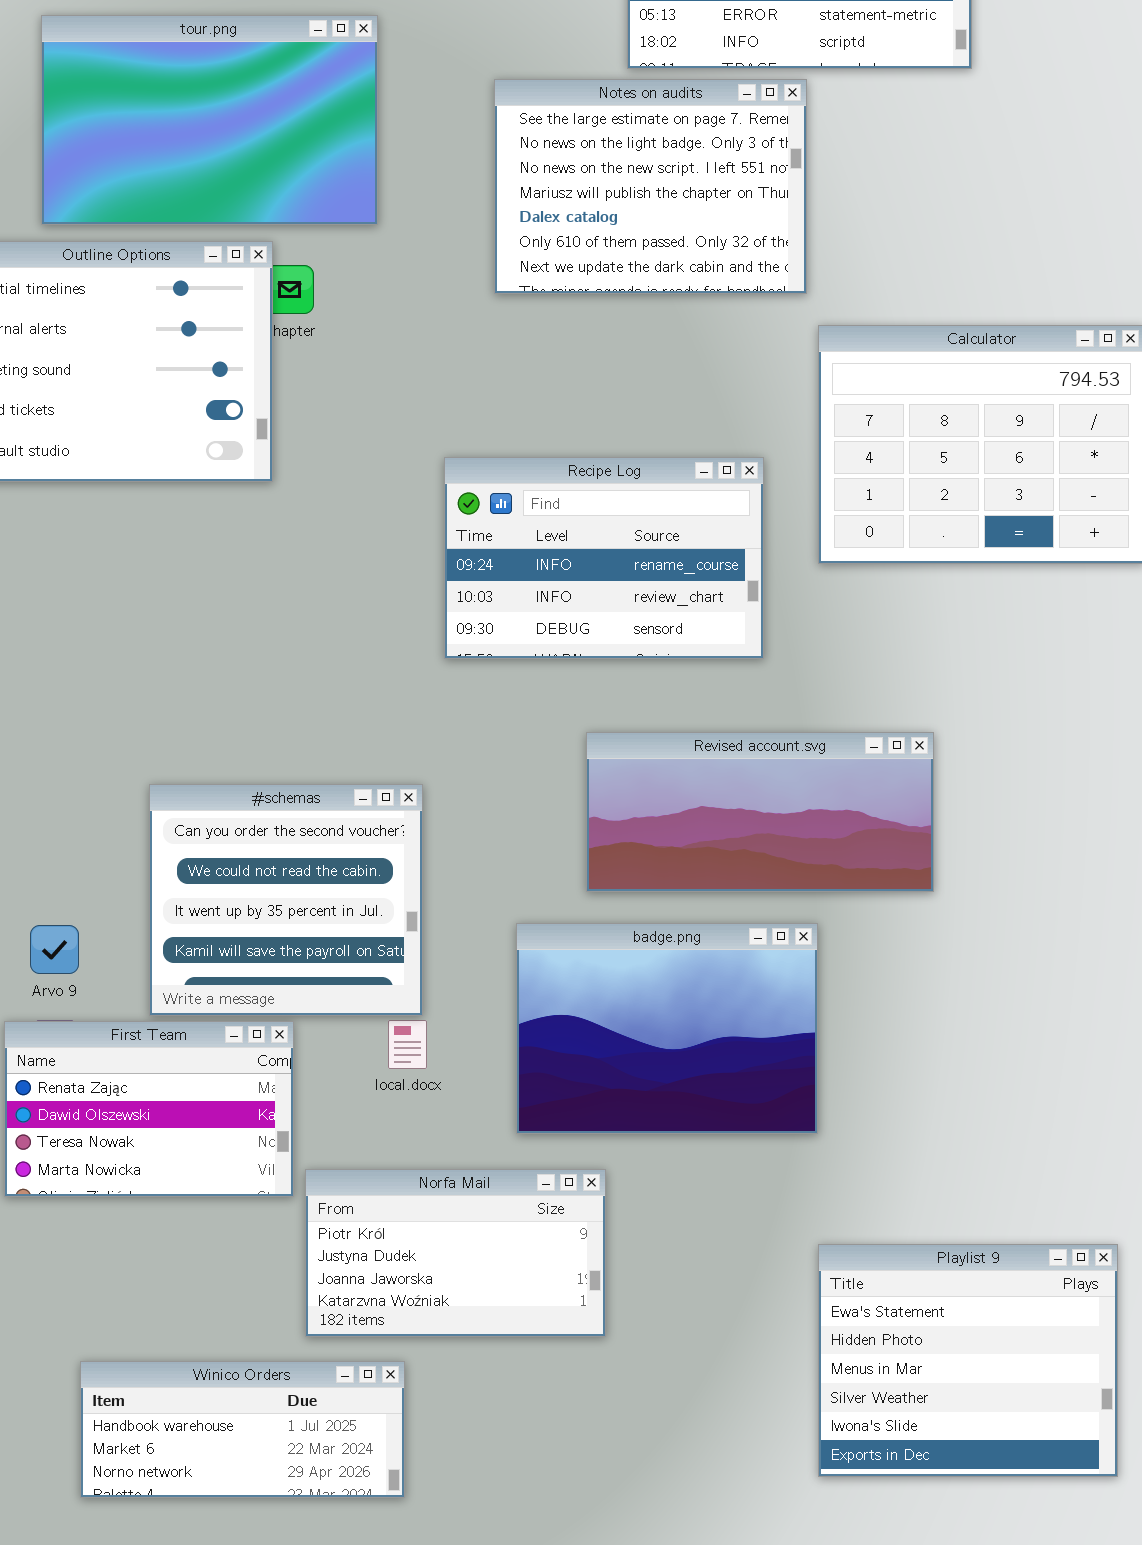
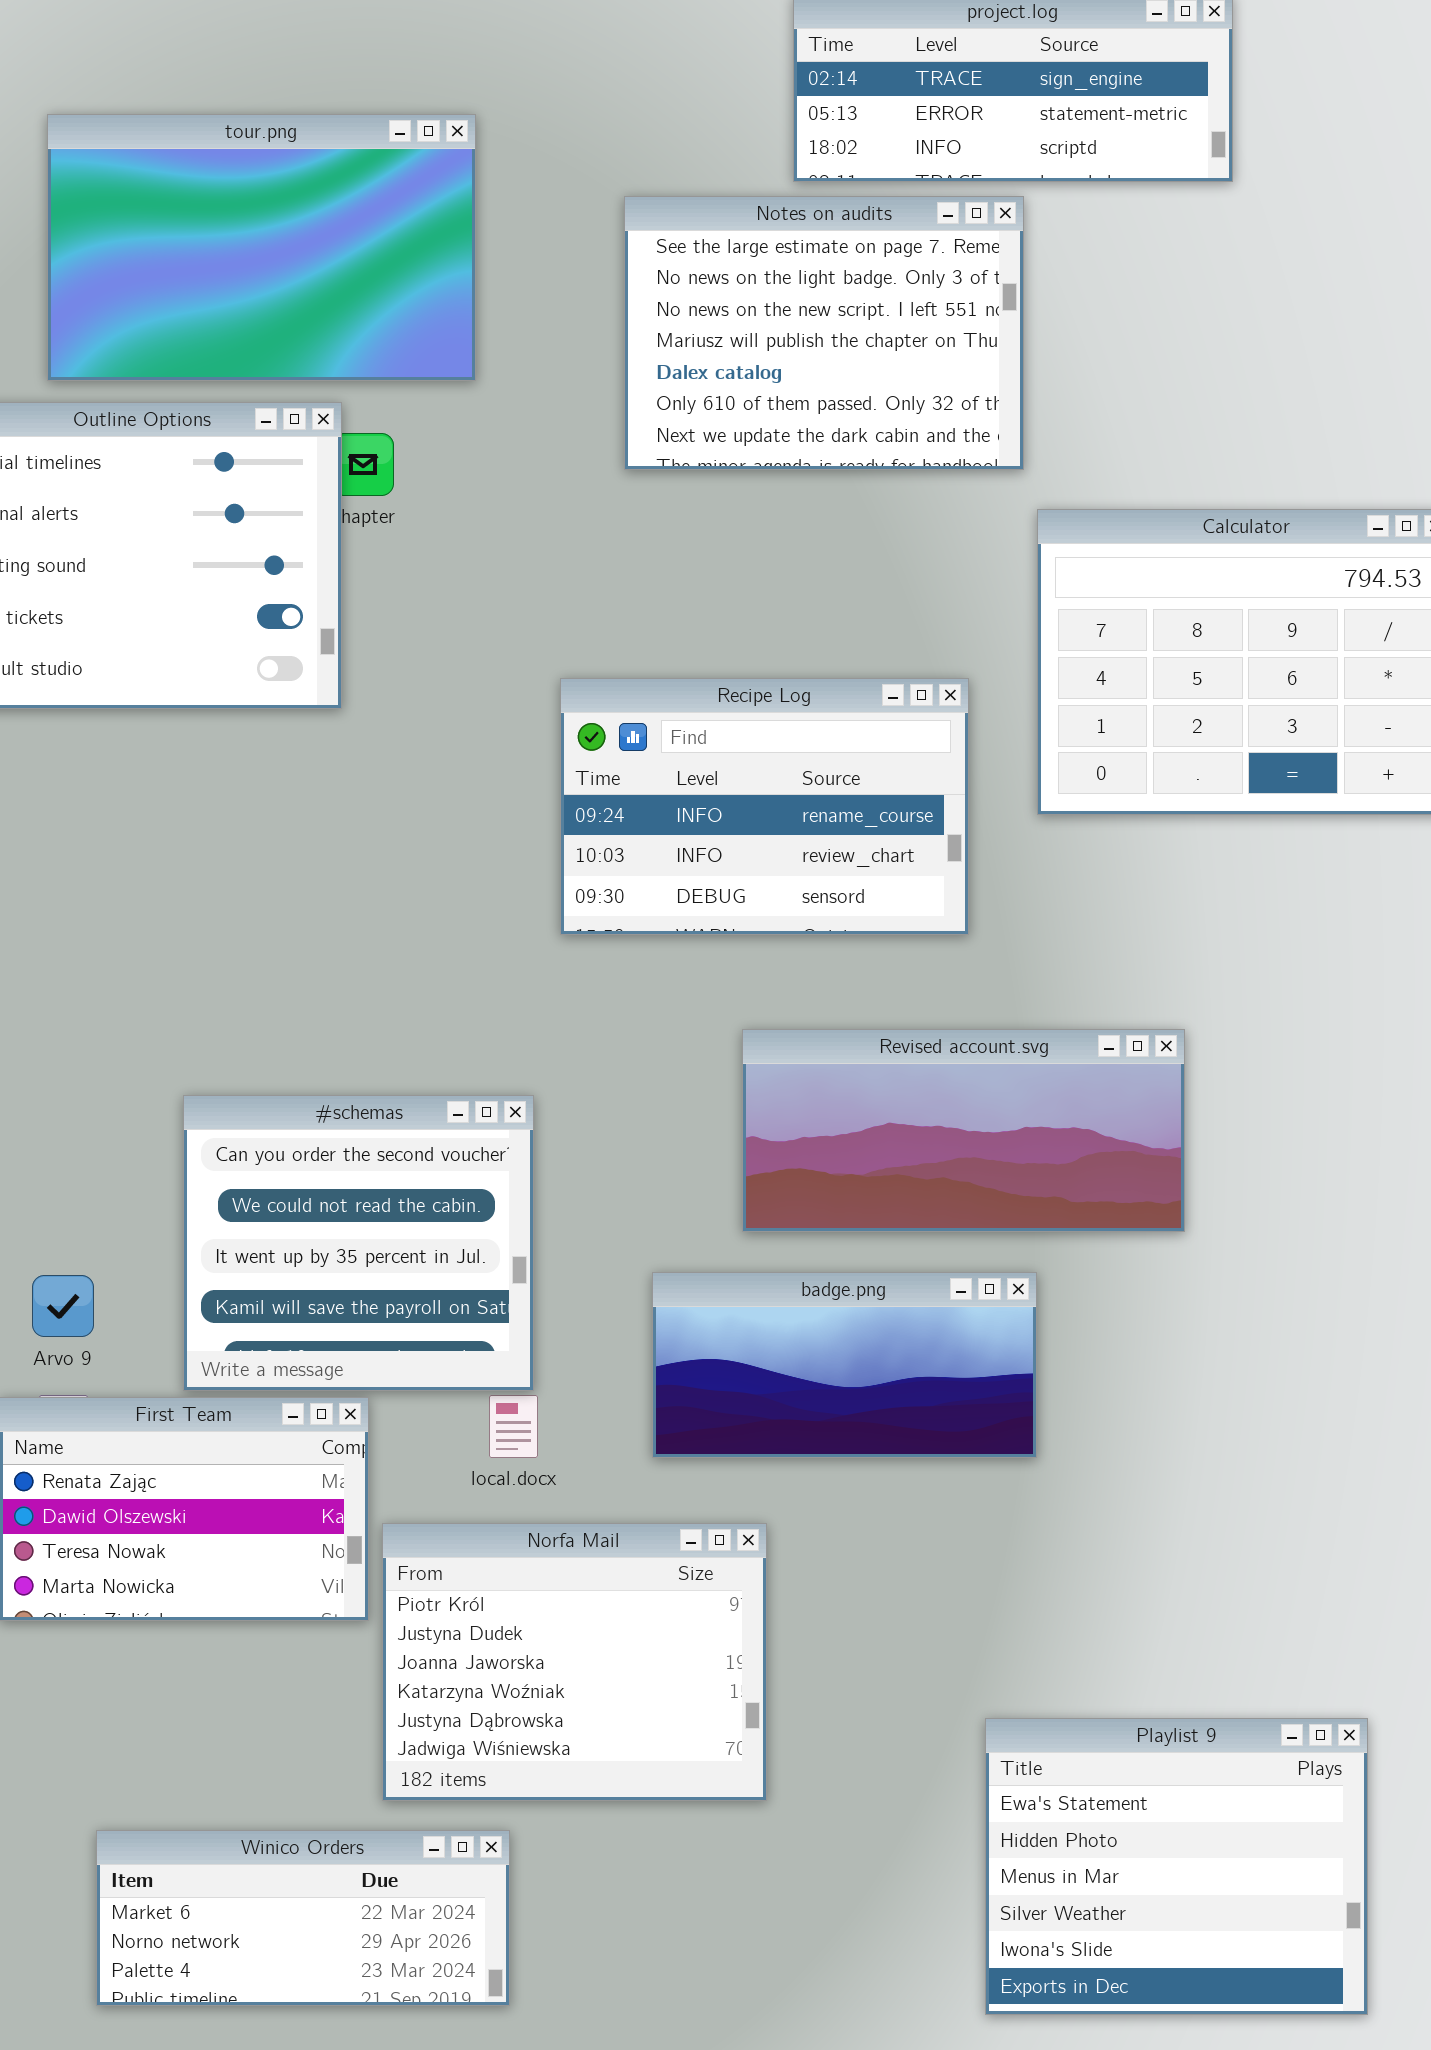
badge.png: [516,923,818,1134] -> [652,1272,1037,1458], resized
Norfa Mail: [305,1169,606,1337] -> [382,1523,767,1801], resized
Playlist 9: [818,1244,1118,1477] -> [985,1718,1368,2015], moved
Winico Orders: [80,1361,405,1498] -> [96,1830,510,2006], scrolled down 1 row

